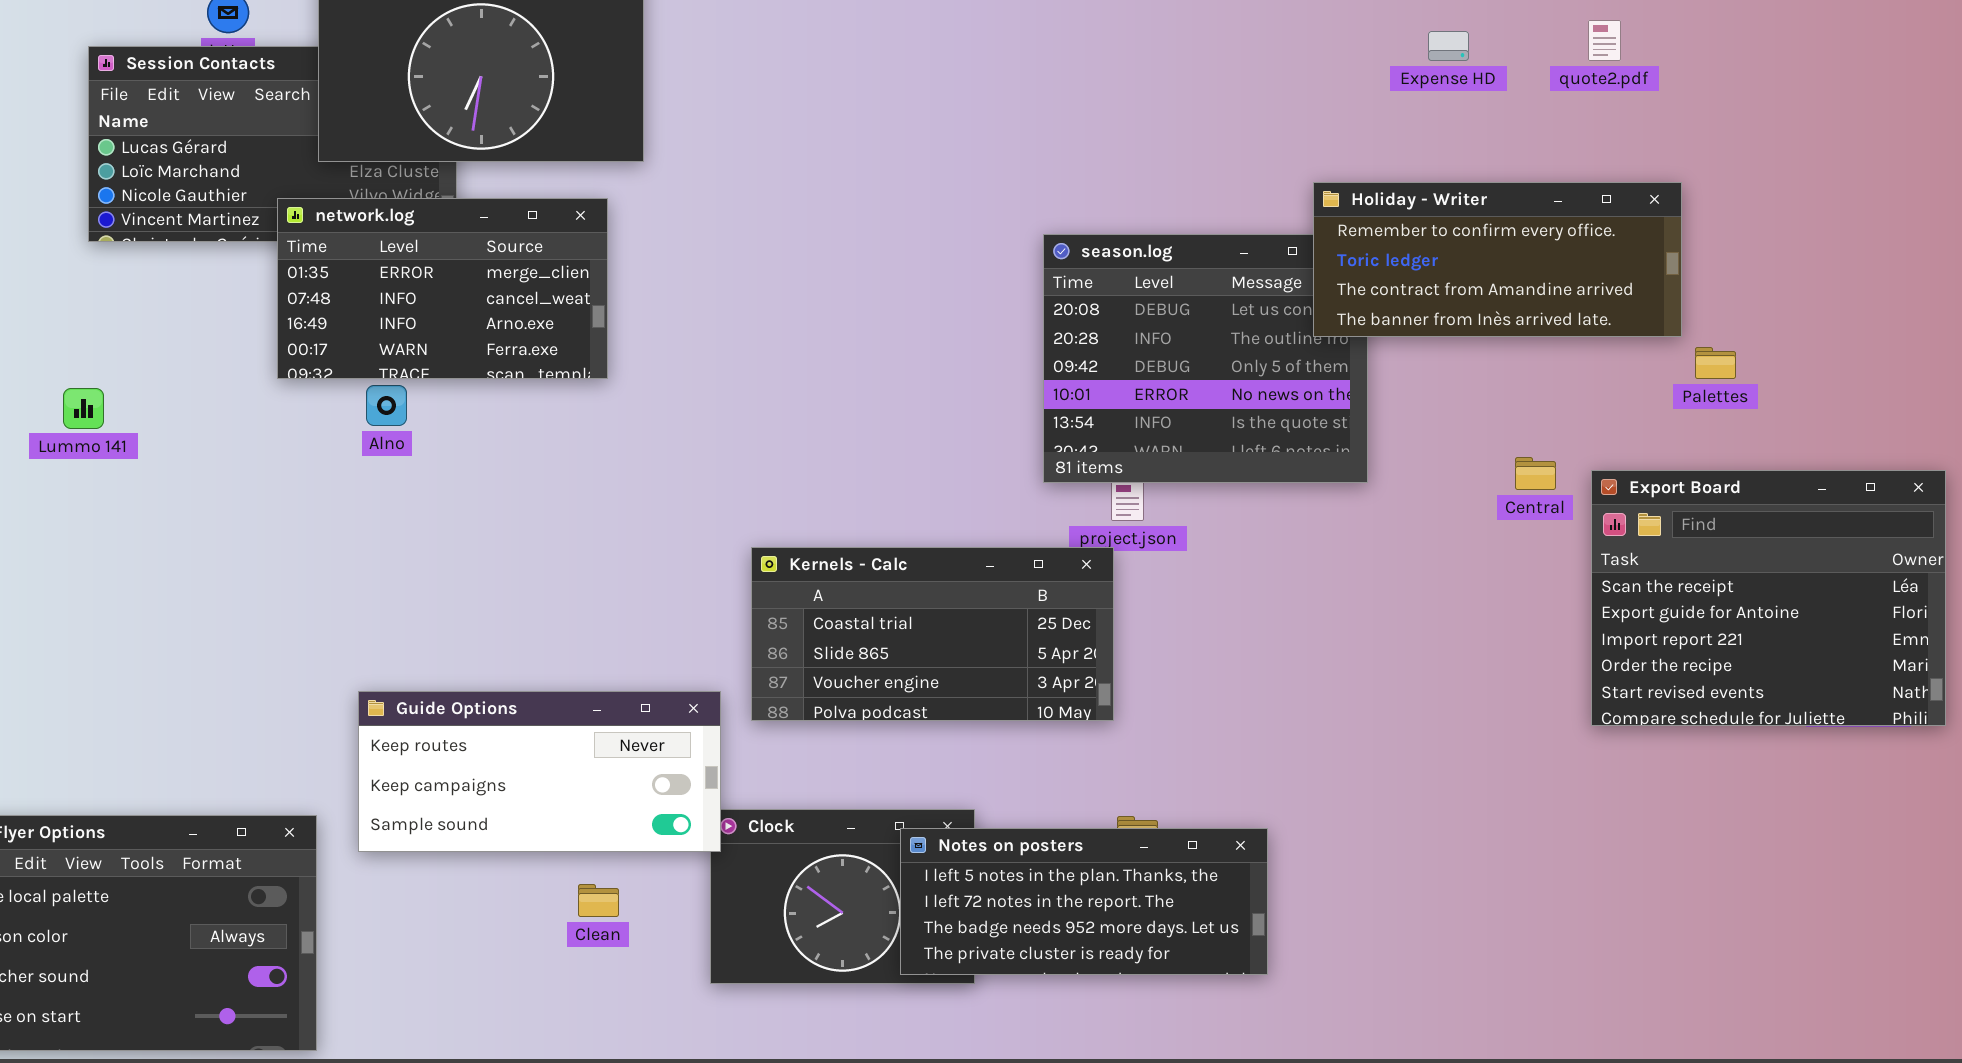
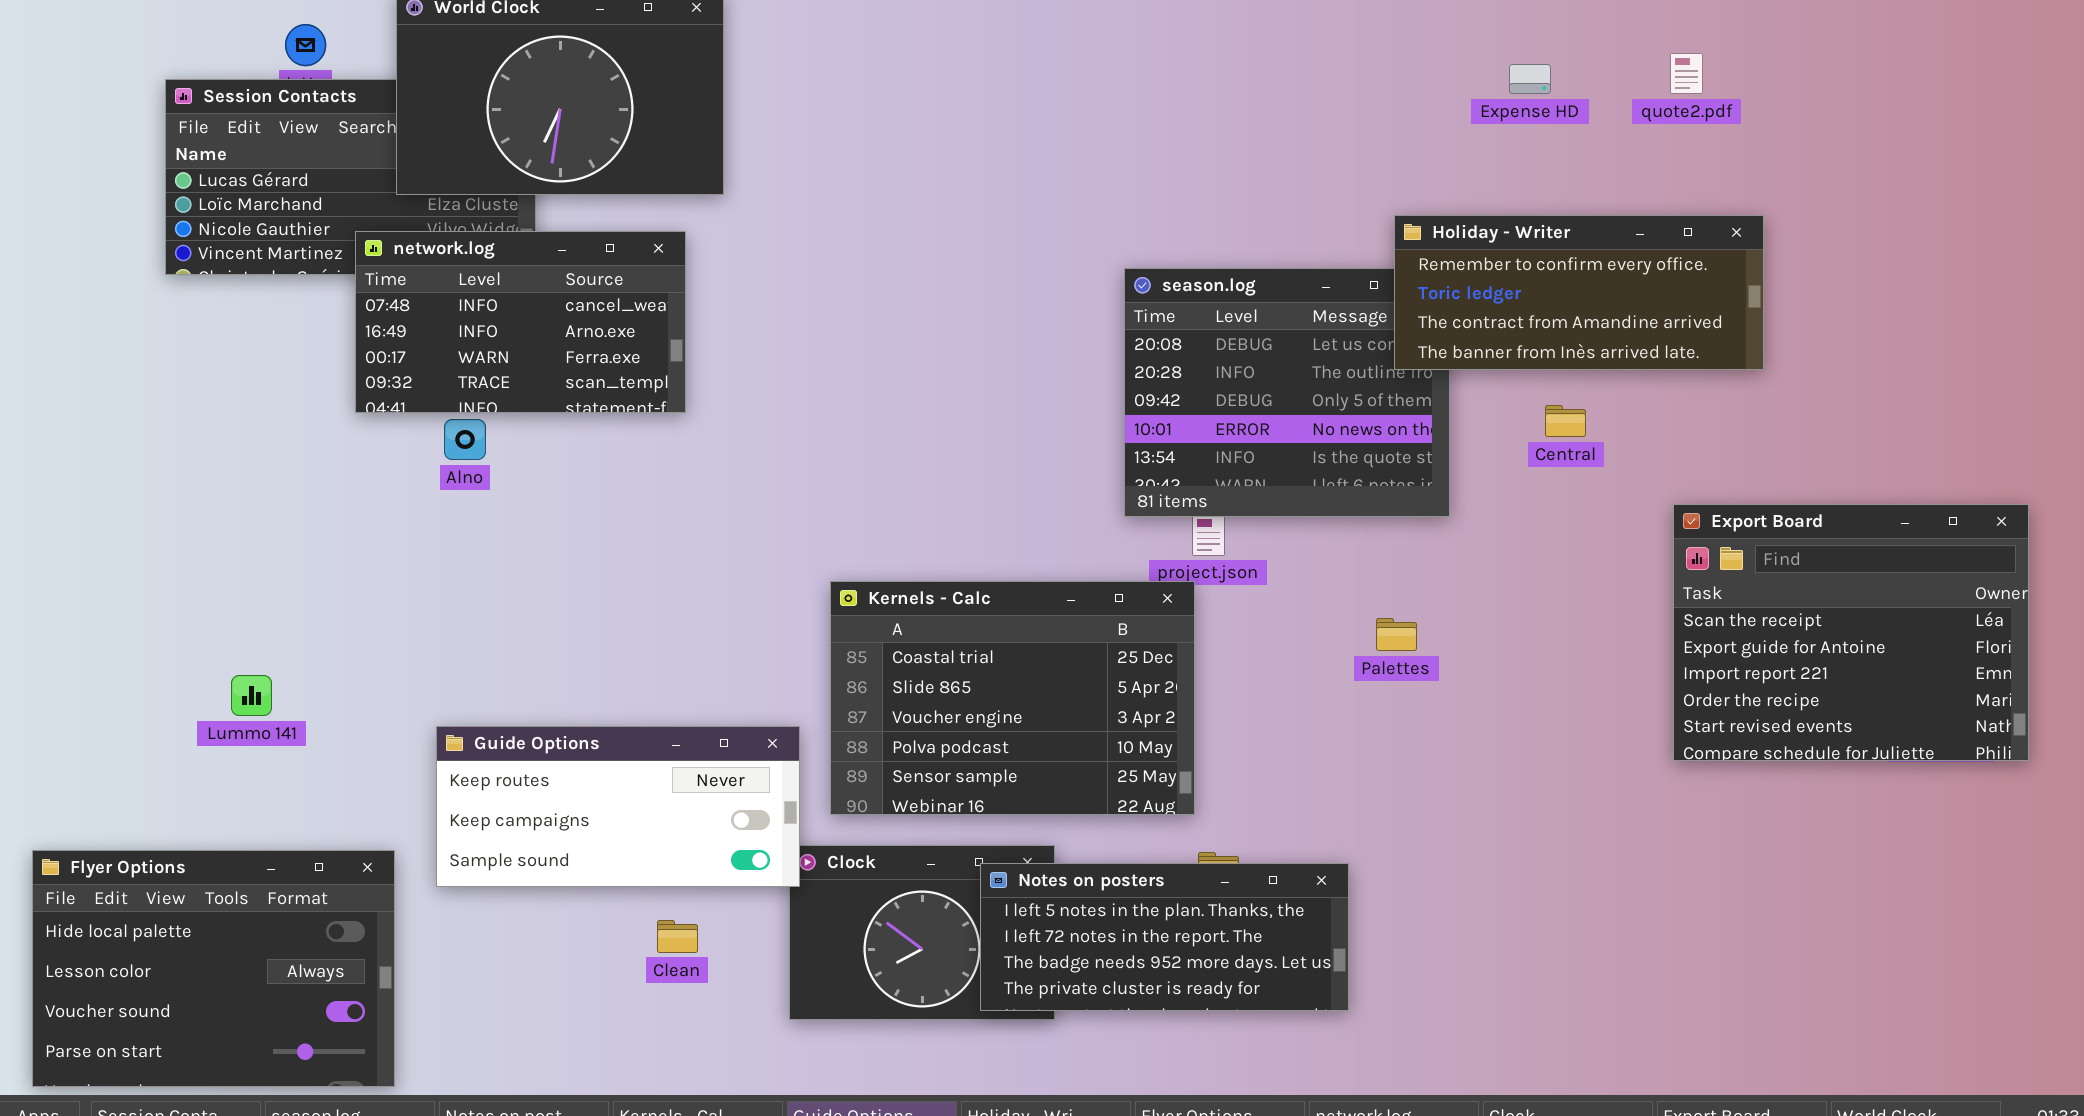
network.log: [277,198,608,379] -> [355,231,686,413], scrolled down 1 row
Palettes: [1695,347,1736,379] -> [1376,618,1417,651], moved
Lummo 141: [63,388,104,429] -> [231,675,272,716], moved
Central: [1515,457,1556,490] -> [1545,405,1586,437], moved
Kernels - Calc: [751,547,1114,721] -> [830,581,1195,815], resized

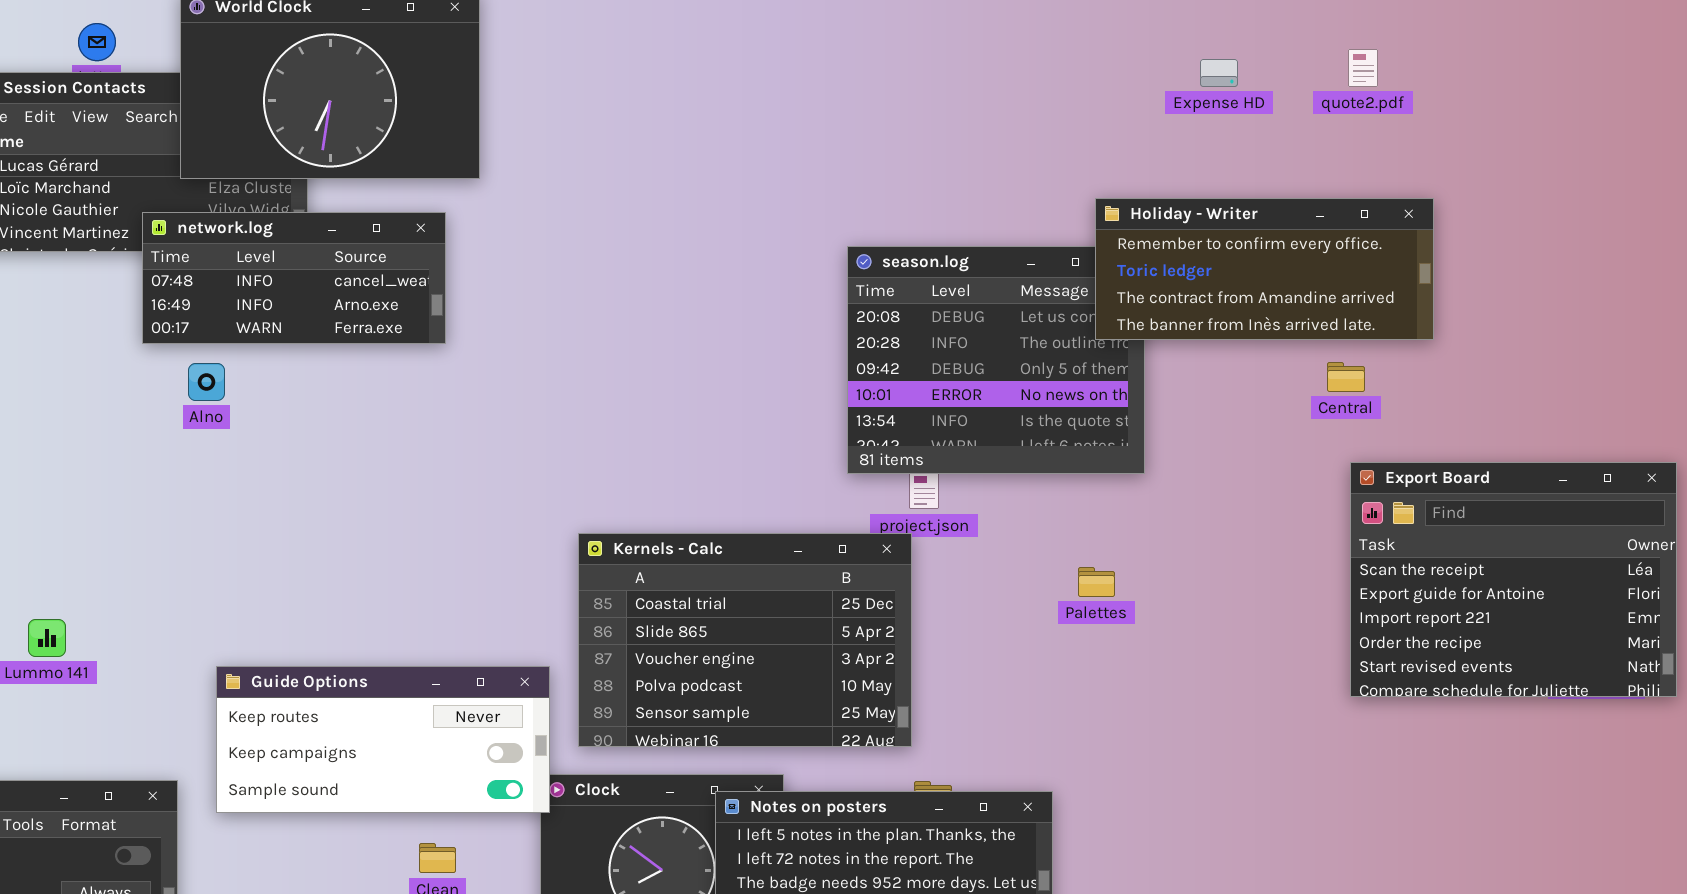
network.log: [355,231,686,413] -> [142,212,446,344], resized
Central: [1545,405,1586,437] -> [1327,362,1365,392], moved
Alno: [444,419,486,460] -> [188,363,225,401], moved

